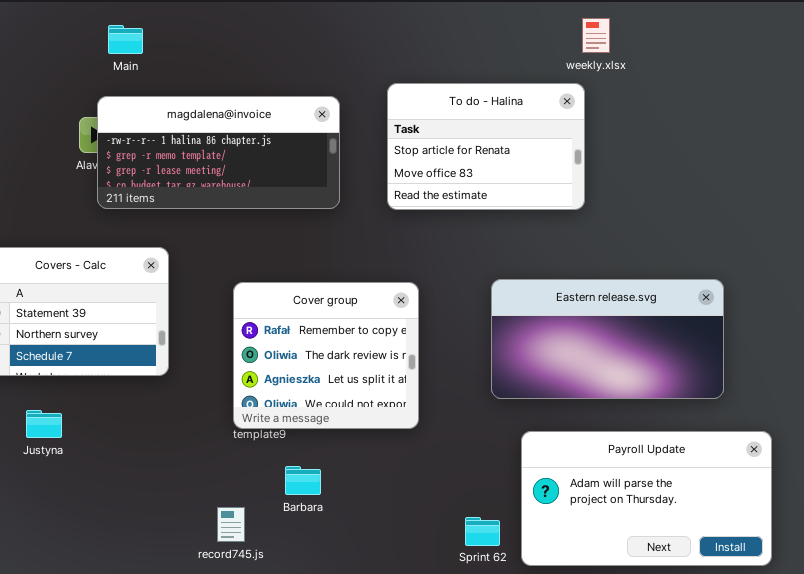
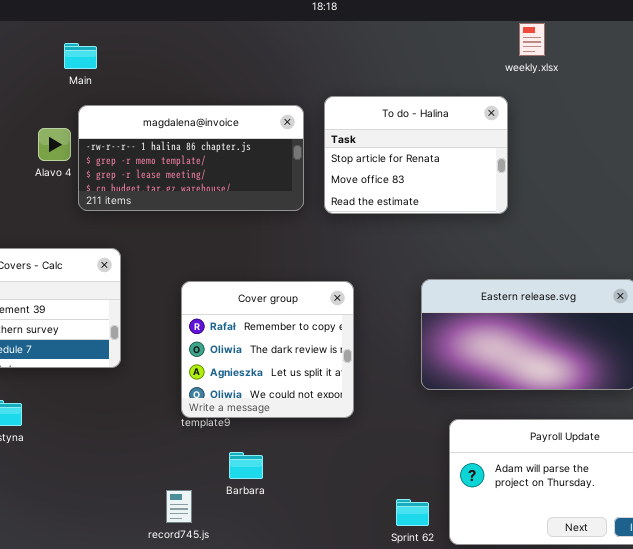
weekly.xlsx: [582,18,610,53] -> [519,23,545,56], moved
magdalena@invoice: [97,96,340,209] -> [78,105,304,211], moved

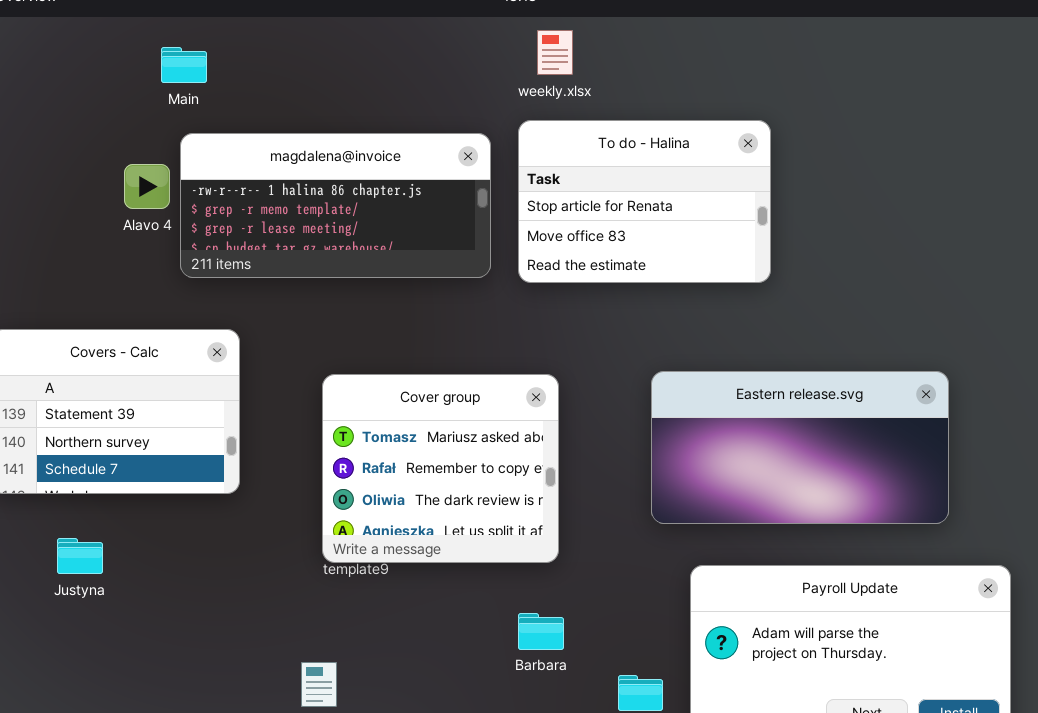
weekly.xlsx: [519,23,545,56] -> [537,30,573,75], moved
Cover group: [181,281,354,418] -> [322,374,559,563], scrolled up 1 row
Barbara: [229,452,263,479] -> [518,613,564,650], moved

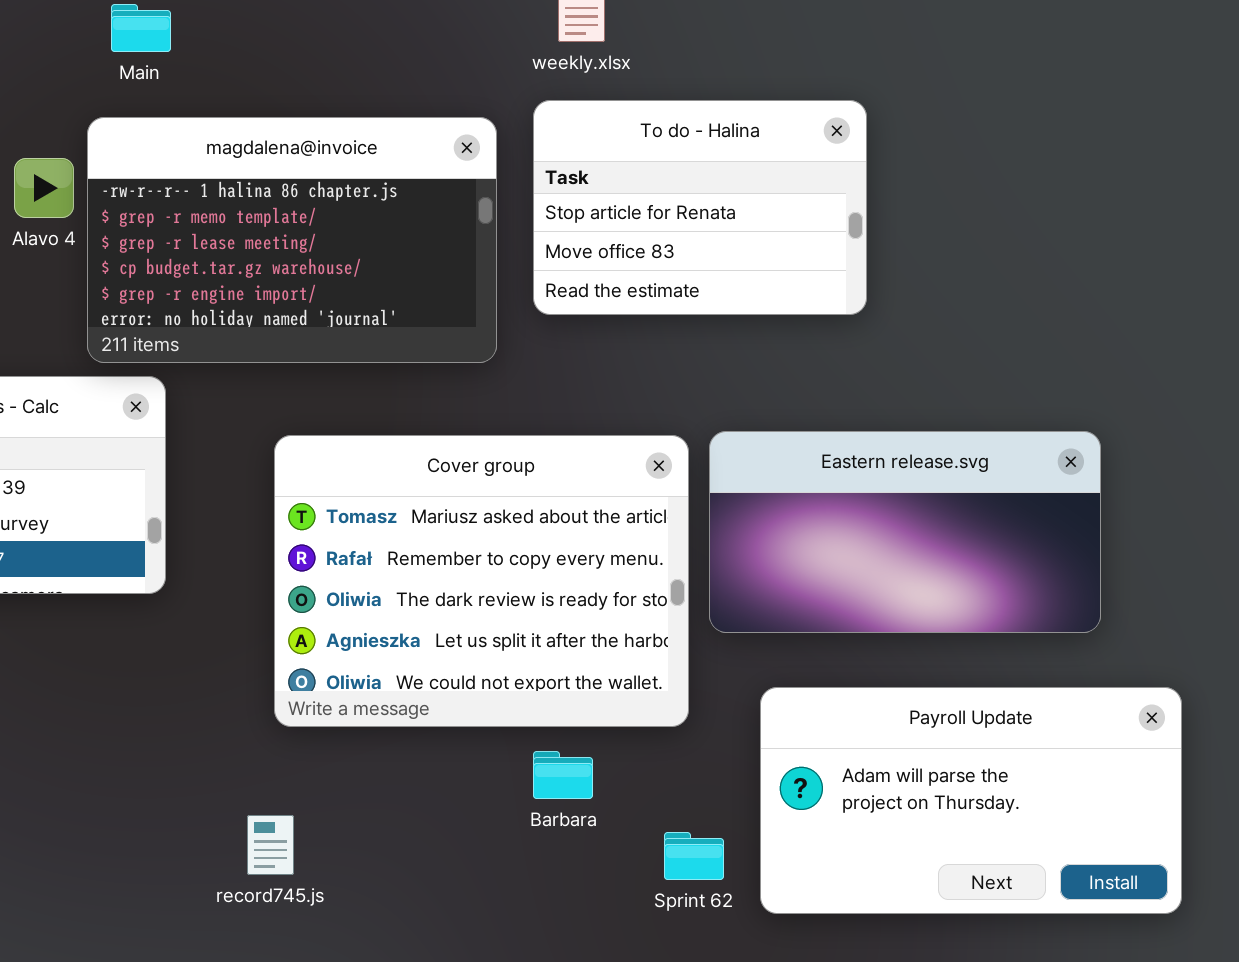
Main: [161,47,207,83] -> [111,4,171,52], moved
magdalena@invoice: [180,133,491,278] -> [87,117,497,363], resized
Cover group: [322,374,559,563] -> [274,435,689,727], resized

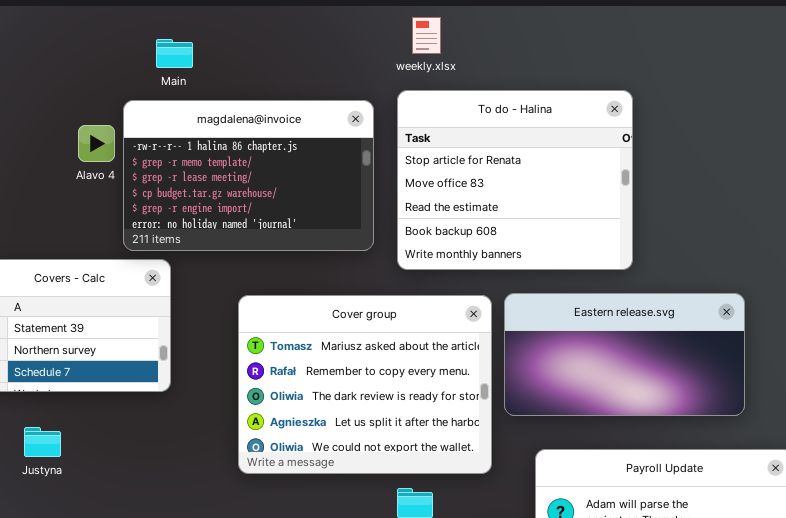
Main: [111,4,171,52] -> [156,39,193,68], moved
To do - Halina: [533,100,867,315] -> [397,90,633,270], resized

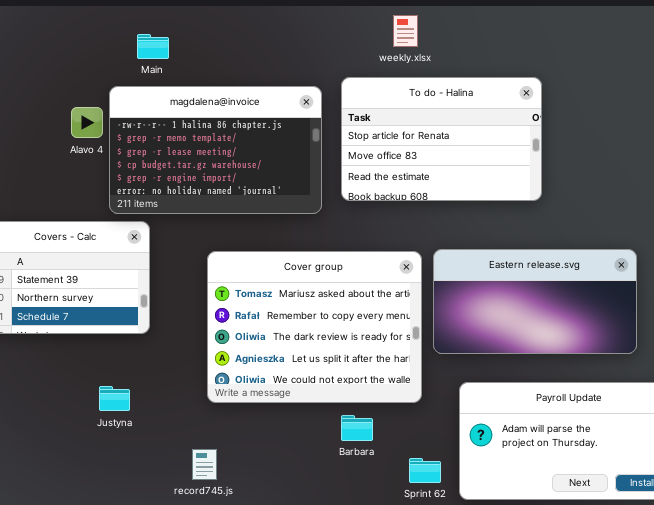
weekly.xlsx: [412,17,441,54] -> [393,15,418,47], moved
To do - Halina: [397,90,633,270] -> [341,77,542,201], resized
Justyna: [24,427,61,457] -> [99,386,130,411], moved

